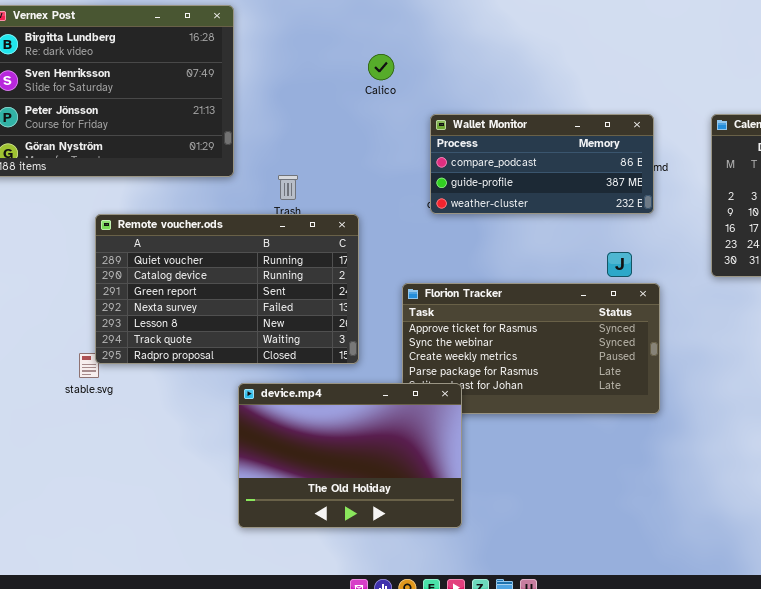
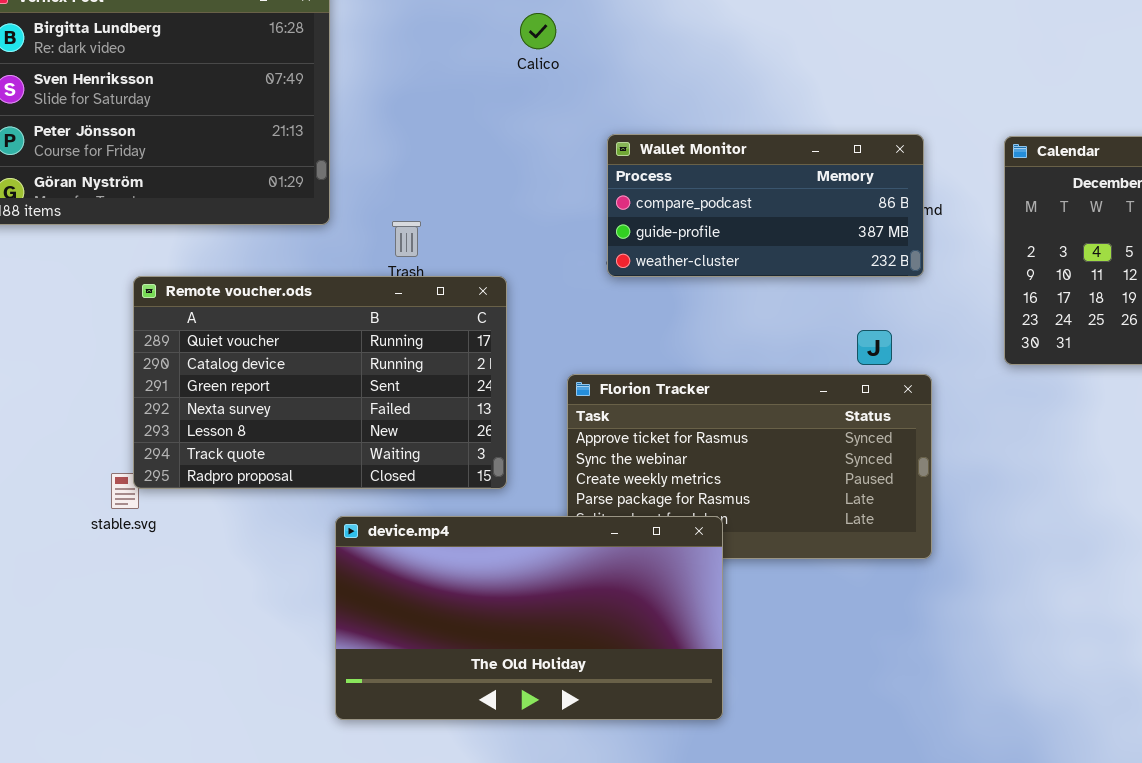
Calico: [368,54,394,80] -> [520,13,556,49], moved
device.mp4: [238,383,462,528] -> [335,516,723,720], resized

